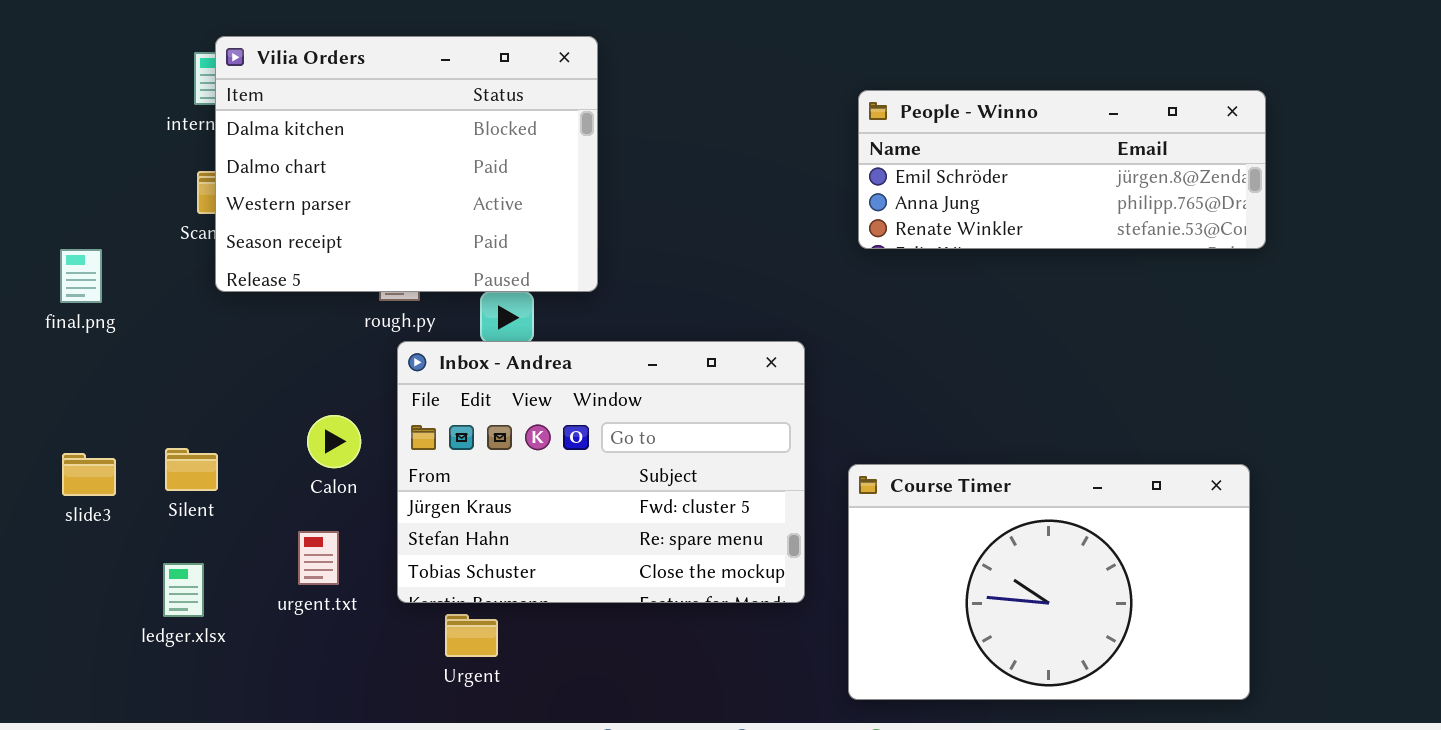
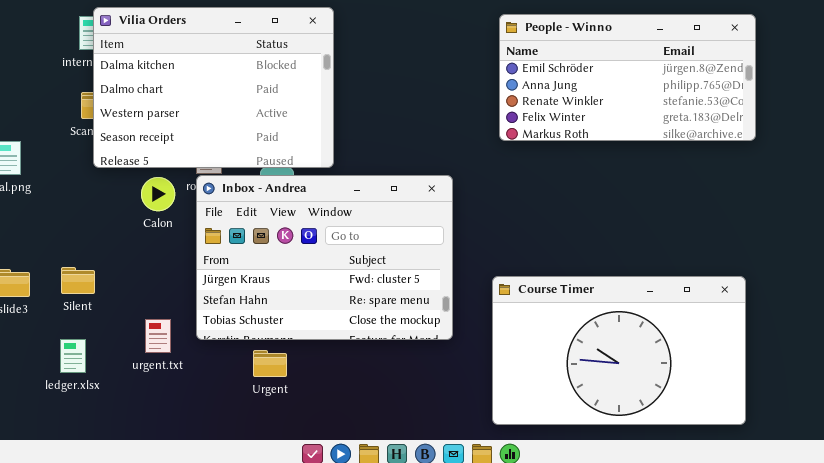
People - Winno: [858,90,1266,249] -> [499,14,756,141], resized
Inbox - Andrea: [397,341,805,603] -> [196,175,453,340], moved
Calon: [307,415,361,468] -> [141,177,175,211], moved
Urgent: [445,614,498,657] -> [253,350,287,377], moved

